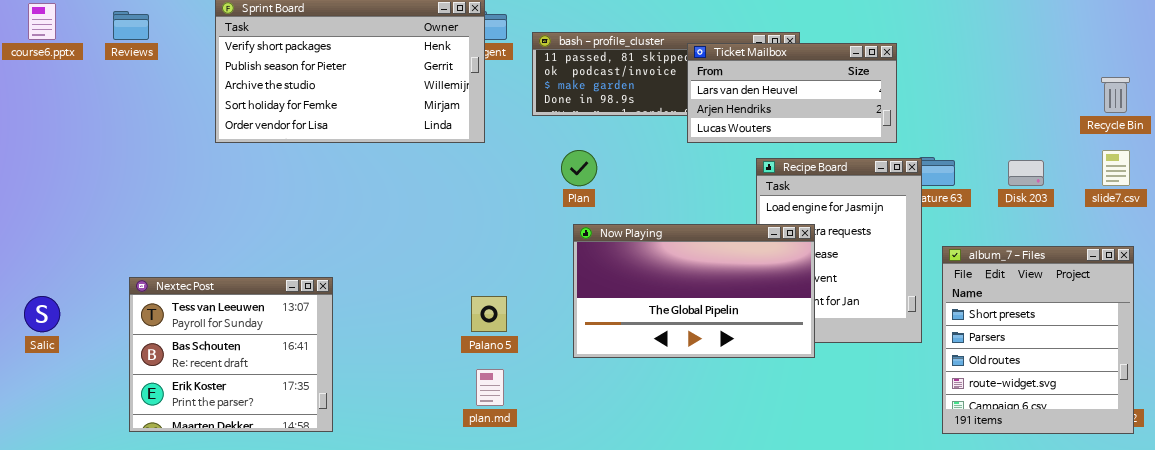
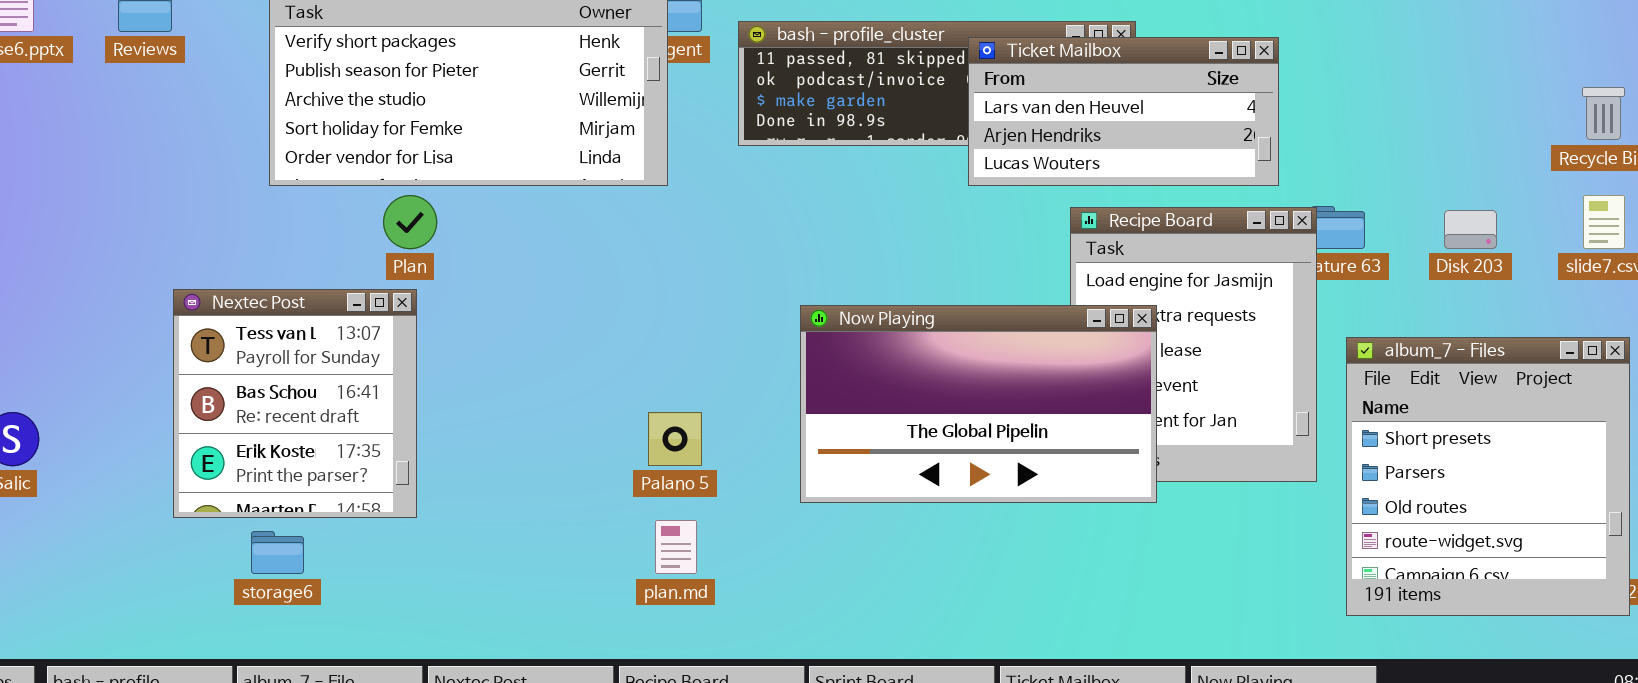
Plan: [561,150,597,186] -> [383,195,437,249], moved
Nextec Post: [129,277,333,432] -> [173,289,417,518], moved, resized

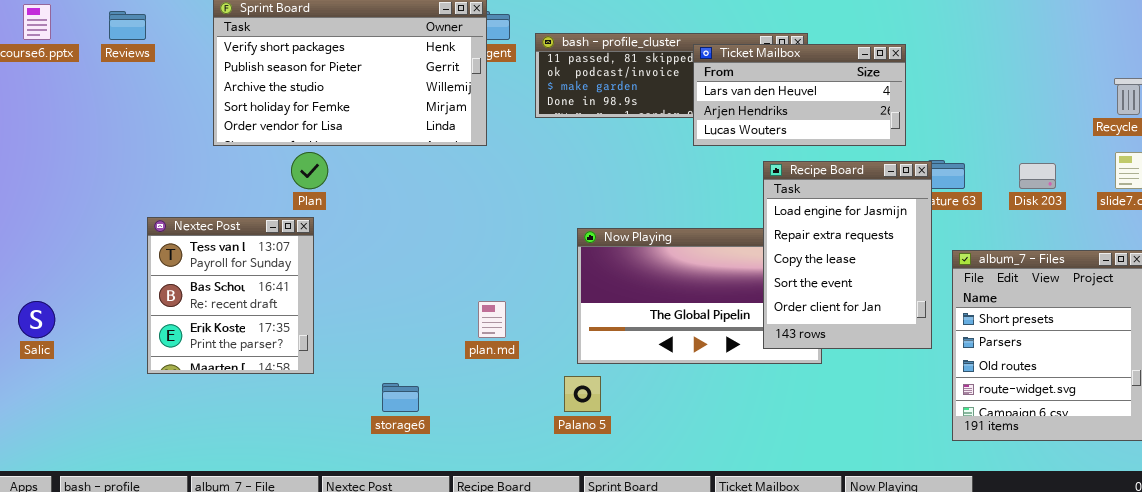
Recipe Board: [1070,207,1317,482] -> [763,161,932,349], raised
Palano 5: [648,412,702,466] -> [564,376,601,412], moved
plan.md: [655,520,697,574] -> [478,301,506,338], moved
storage6: [251,531,304,574] -> [382,383,419,412], moved

